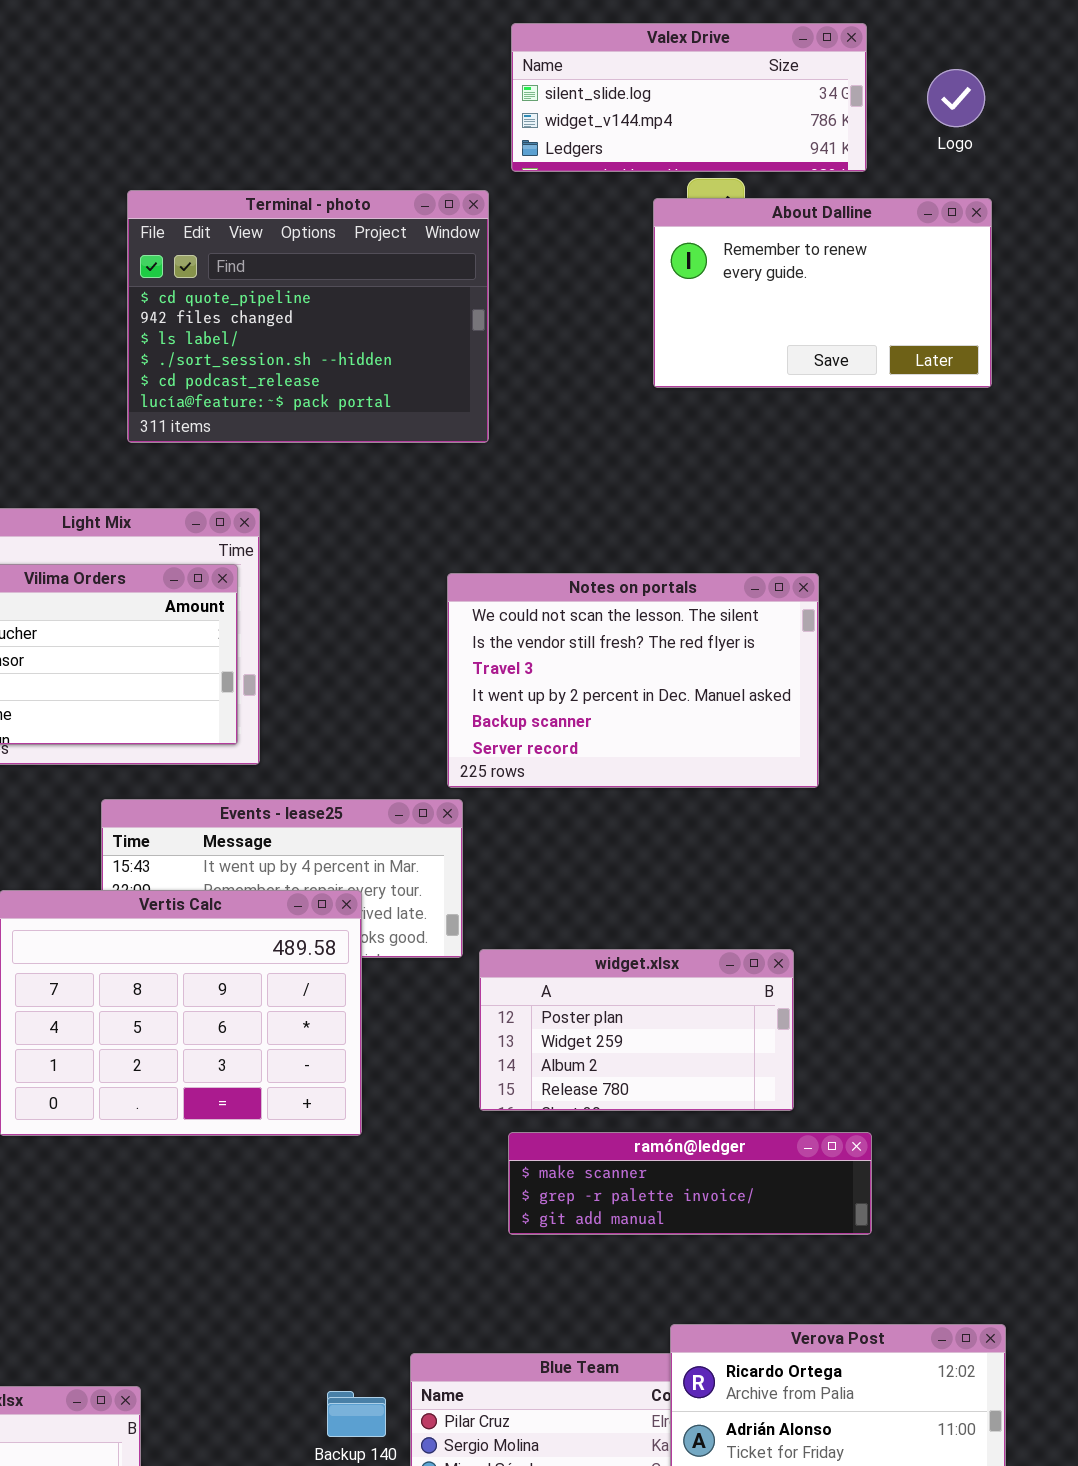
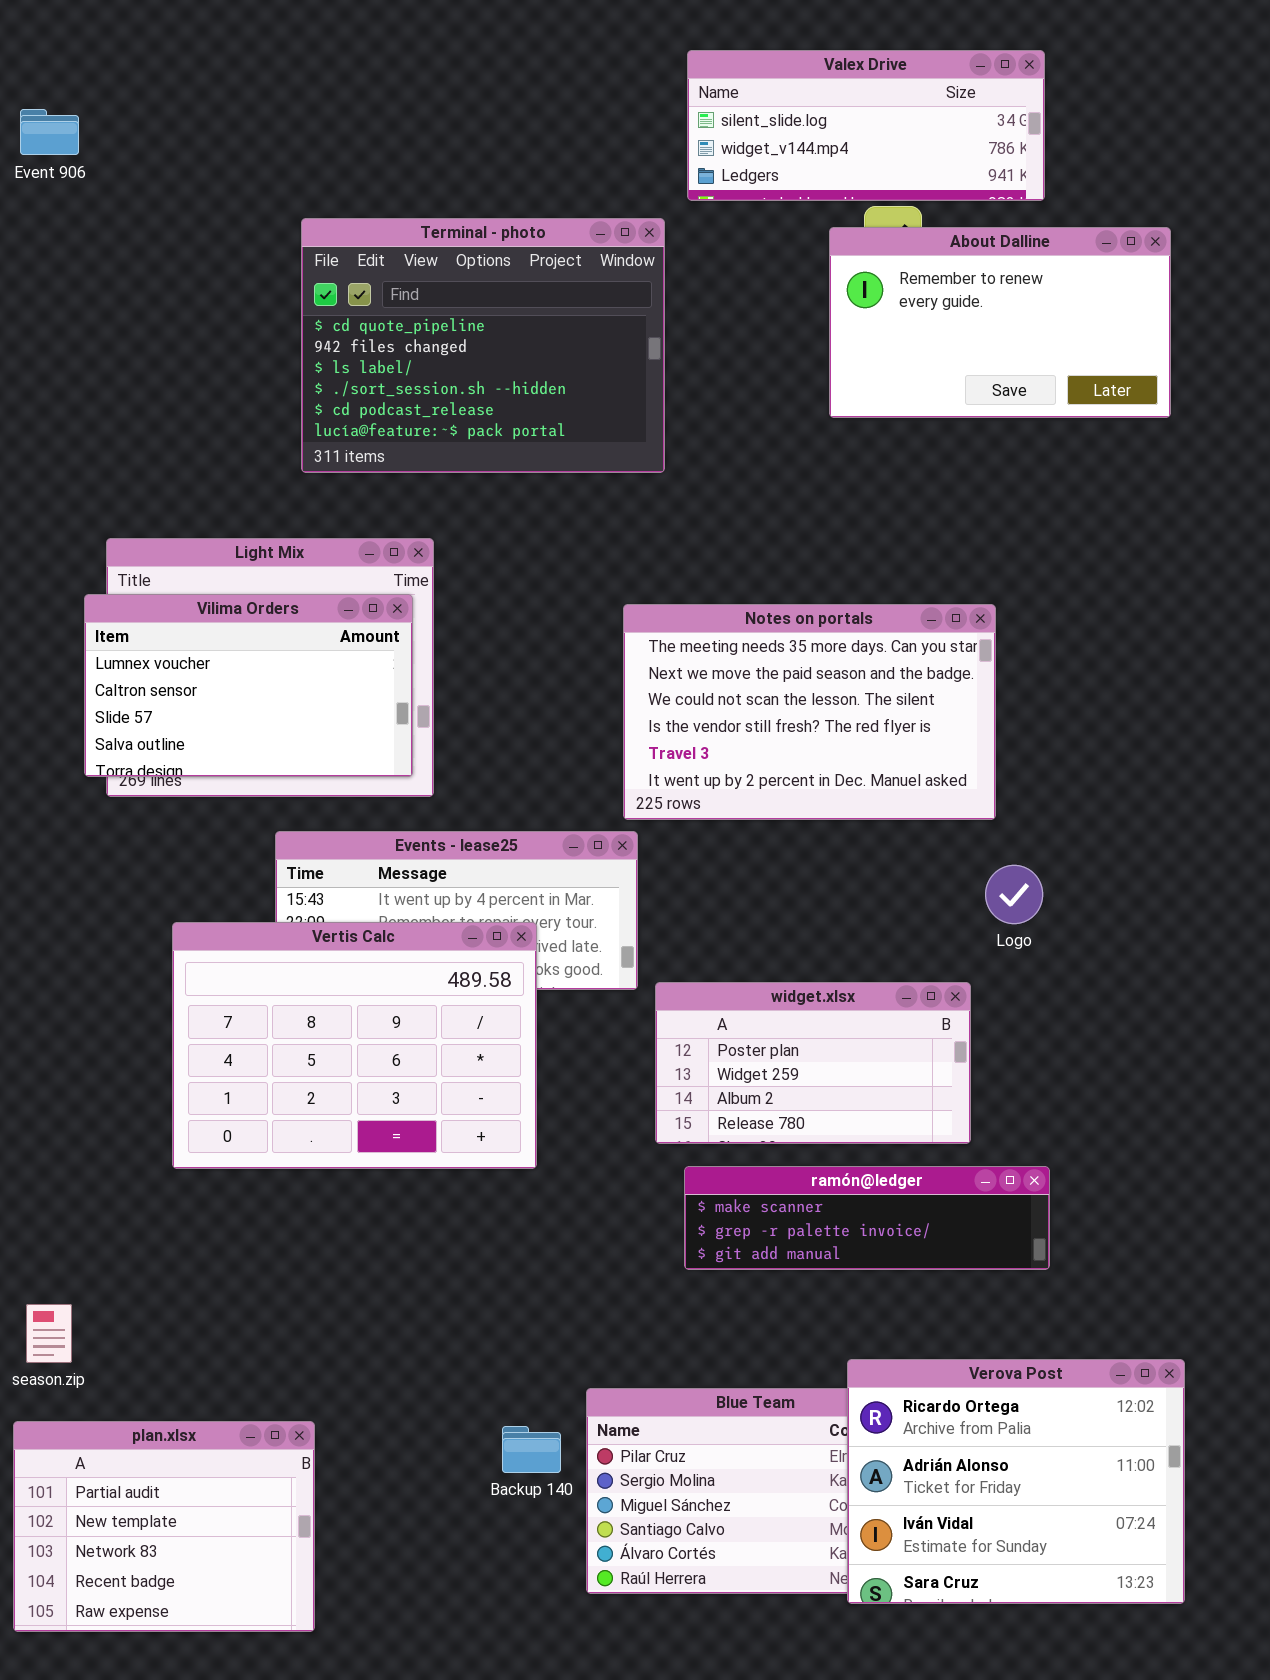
Logo: [927,69,985,127] -> [985,865,1043,924], moved
Notes on portals: [447,573,819,788] -> [623,604,996,820], scrolled up 2 rows

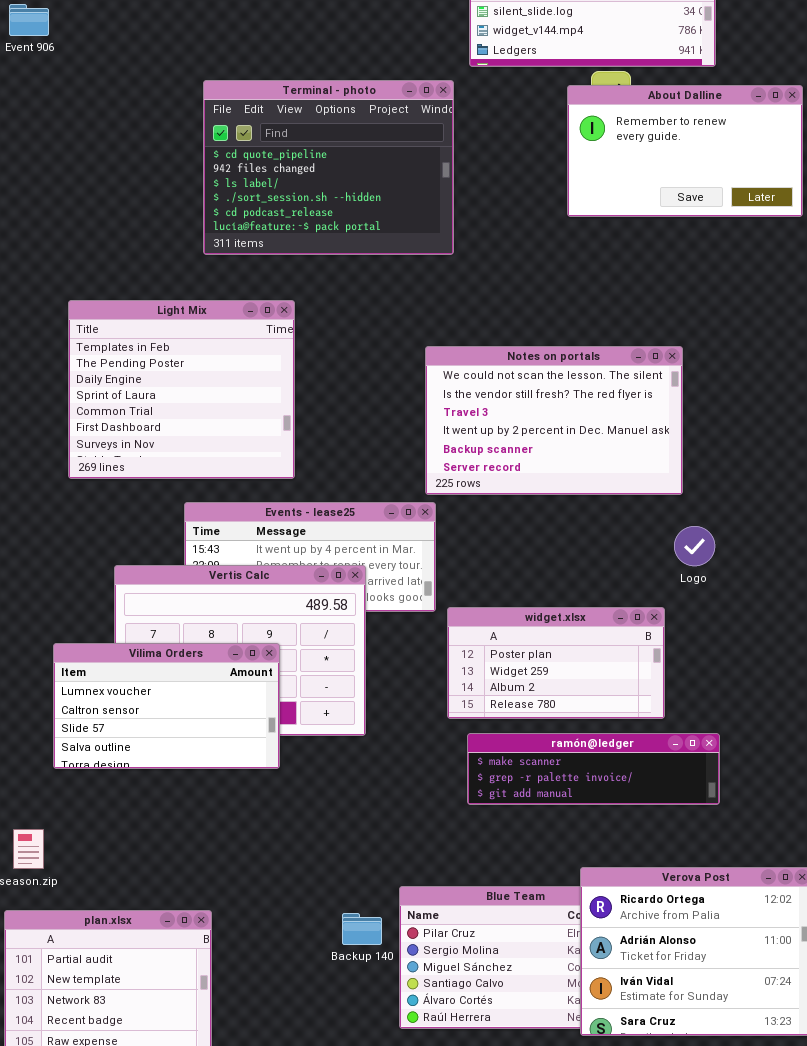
Vilima Orders: [84,594,413,777] -> [53,643,280,769], moved
Notes on portals: [623,604,996,820] -> [425,346,683,495], scrolled down 2 rows

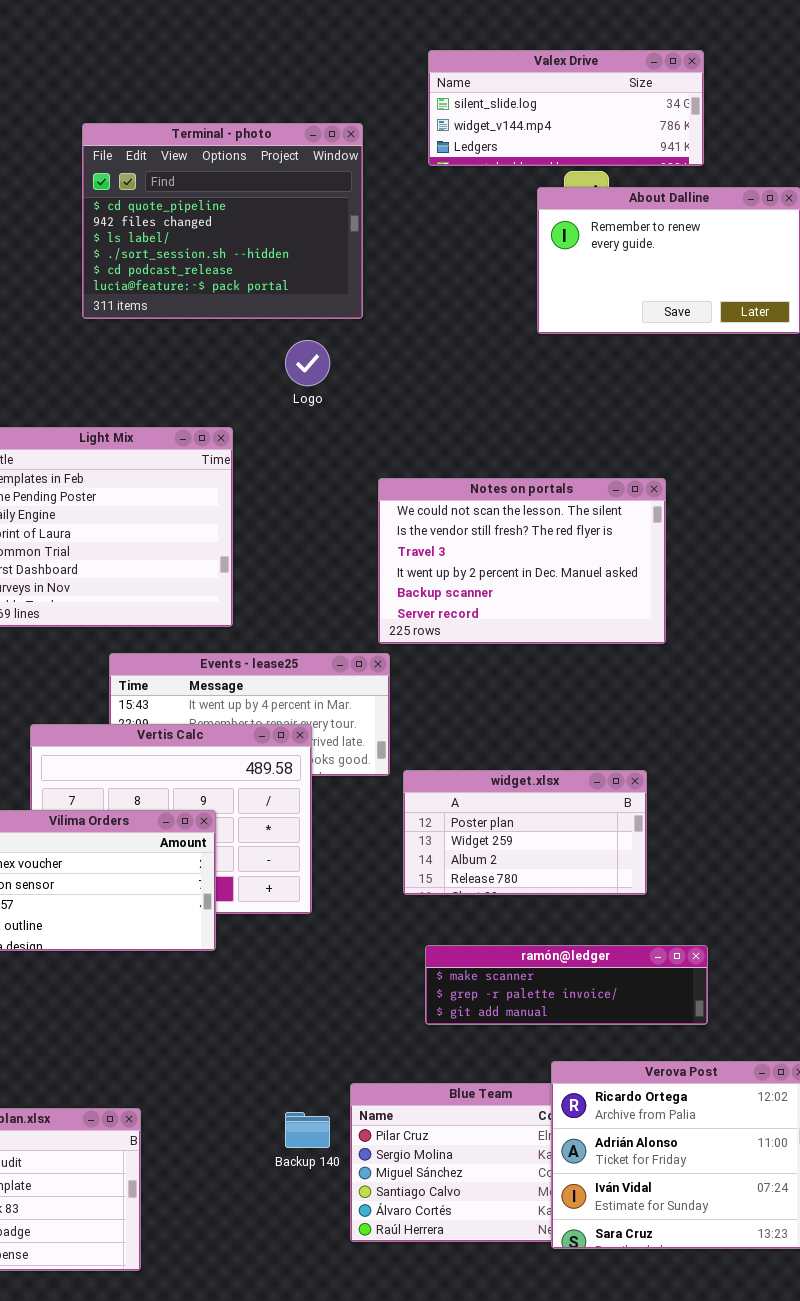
Terminal - photo: [203,80,454,255] -> [82,123,363,319], moved
Logo: [674,526,715,566] -> [285,340,330,386], moved
ramón@ledger: [467,733,720,805] -> [425,945,708,1025], moved

